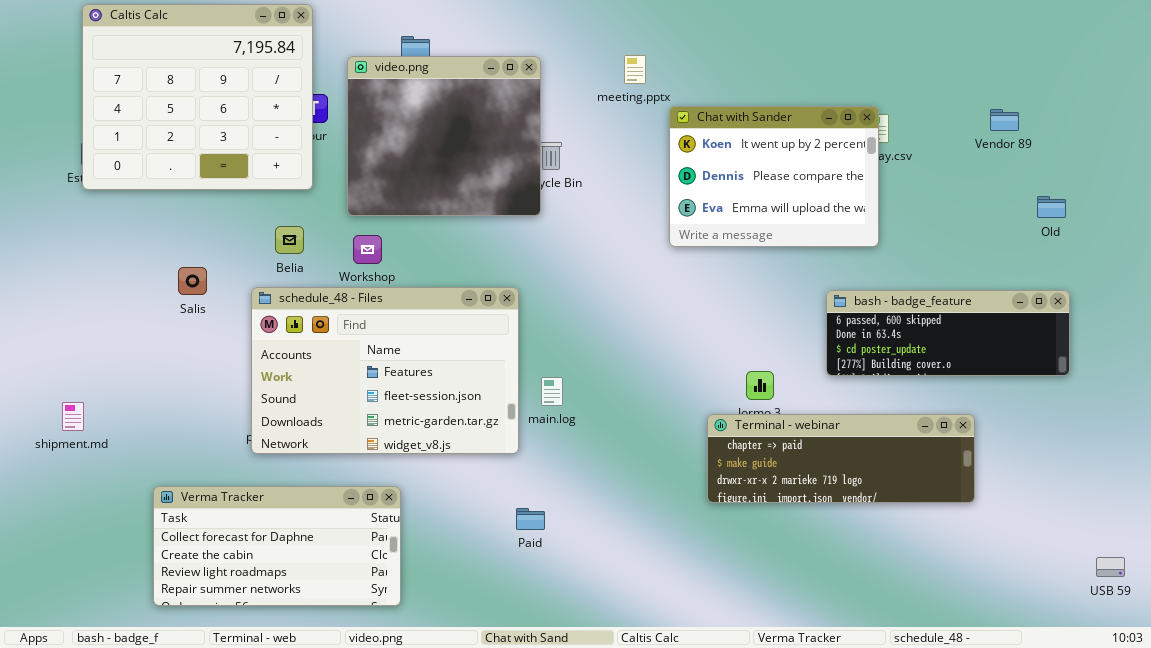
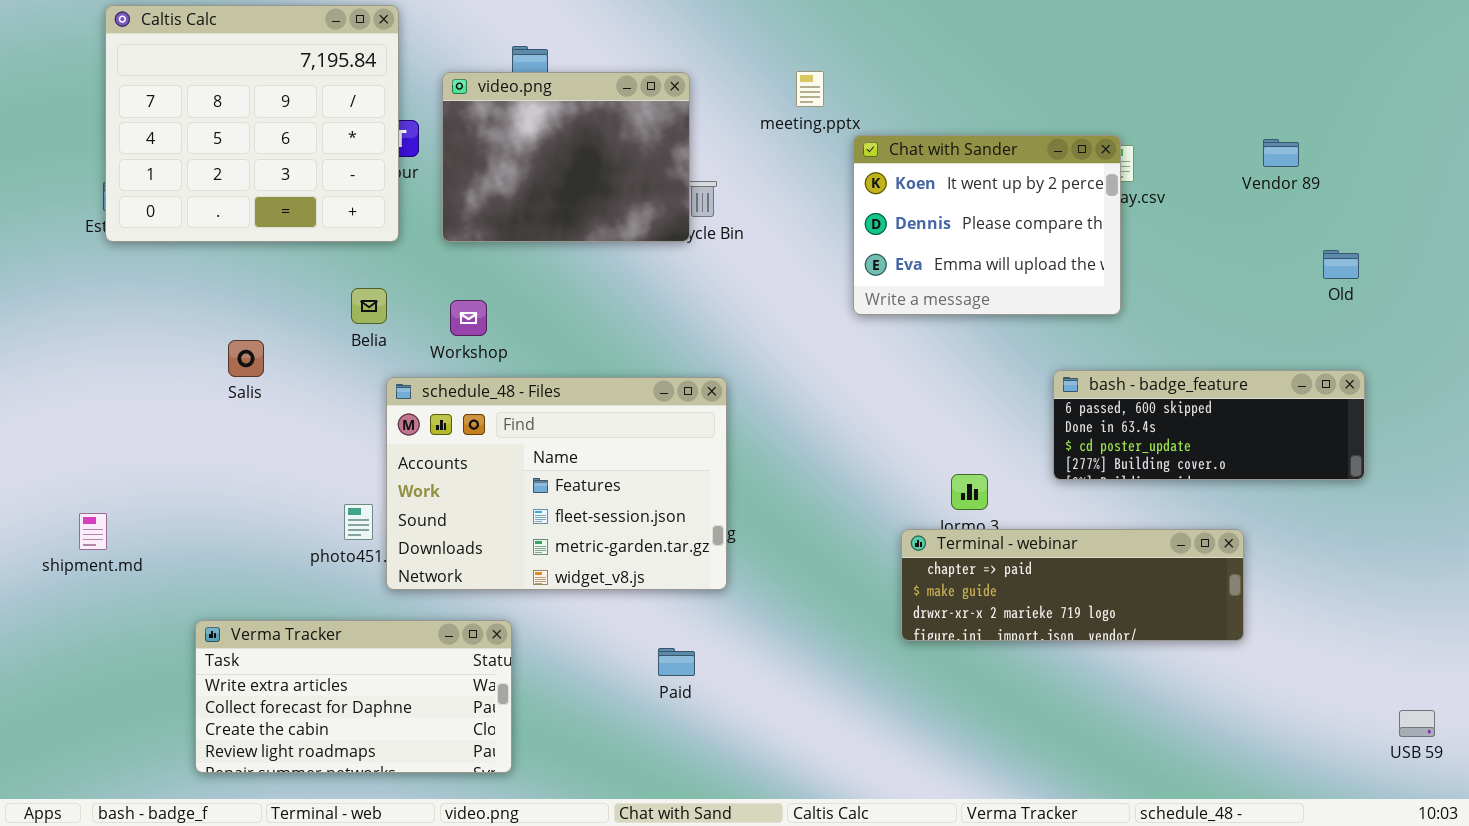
video.png: [347,56,541,216] -> [442,72,690,242], resized
schedule_48 - Files: [251,287,519,454] -> [386,377,727,590], moved
Verma Tracker: [153,486,401,606] -> [195,620,512,773], scrolled up 1 row

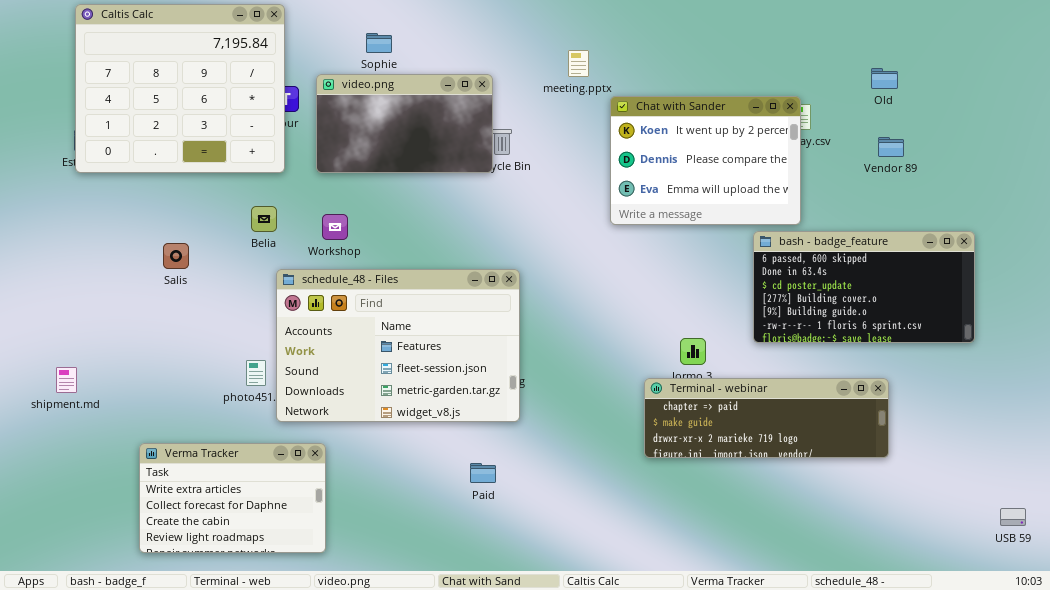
video.png: [442,72,690,242] -> [316,74,493,173], resized
Vendor 89: [1263,139,1299,167] -> [878,137,904,157], moved
Old: [1323,250,1359,279] -> [871,68,898,89], moved
bash - badge_feature: [1053,370,1365,480] -> [753,231,975,343], resized
Verma Tracker: [195,620,512,773] -> [139,443,326,553], resized

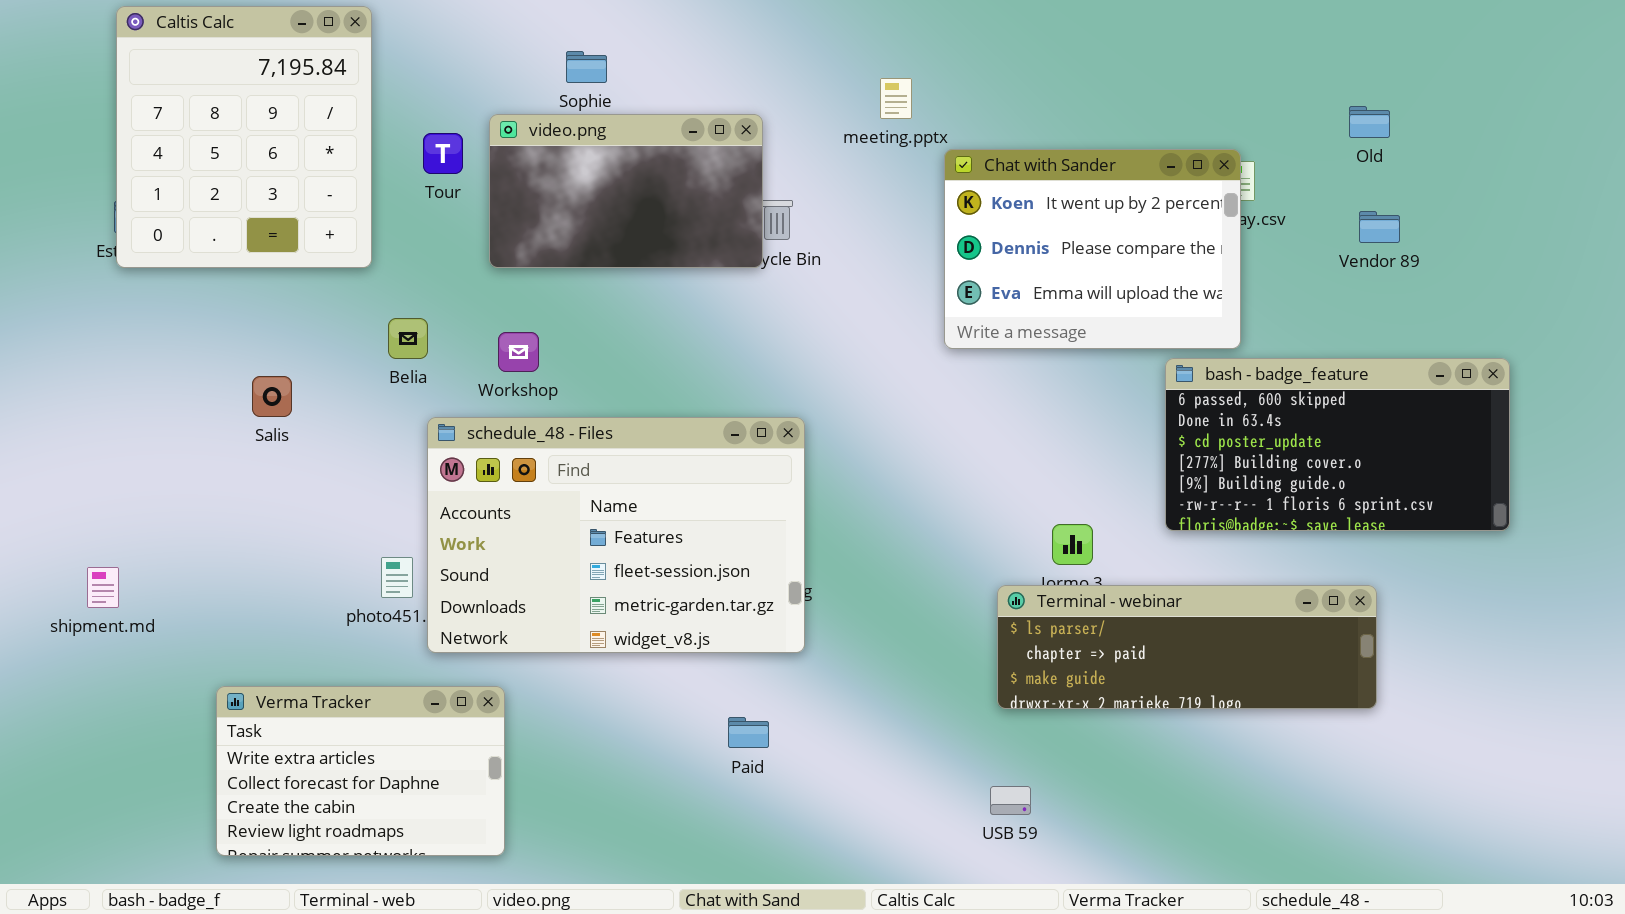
Caltis Calc: [75,4,285,173] -> [116,6,372,268], resized
Terminal - webinar: [644,378,889,458] -> [997,585,1377,709], scrolled up 1 row
USB 59: [1000,508,1026,526] -> [990,786,1031,815], moved

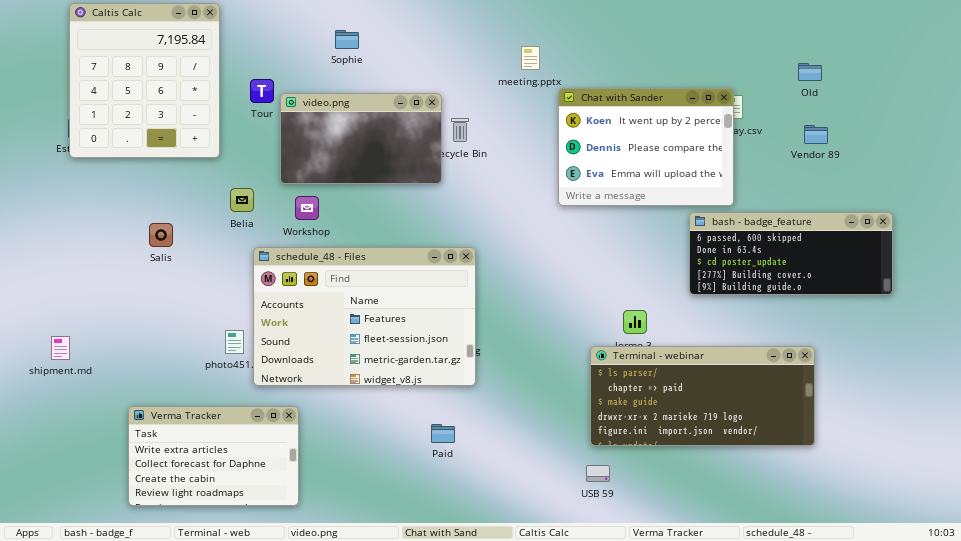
video.png: [489,114,763,268] -> [280,93,442,184], moved
bash - badge_feature: [1165,358,1510,531] -> [689,212,893,295], resized
Terminal - webinar: [997,585,1377,709] -> [590,346,815,446], resized

